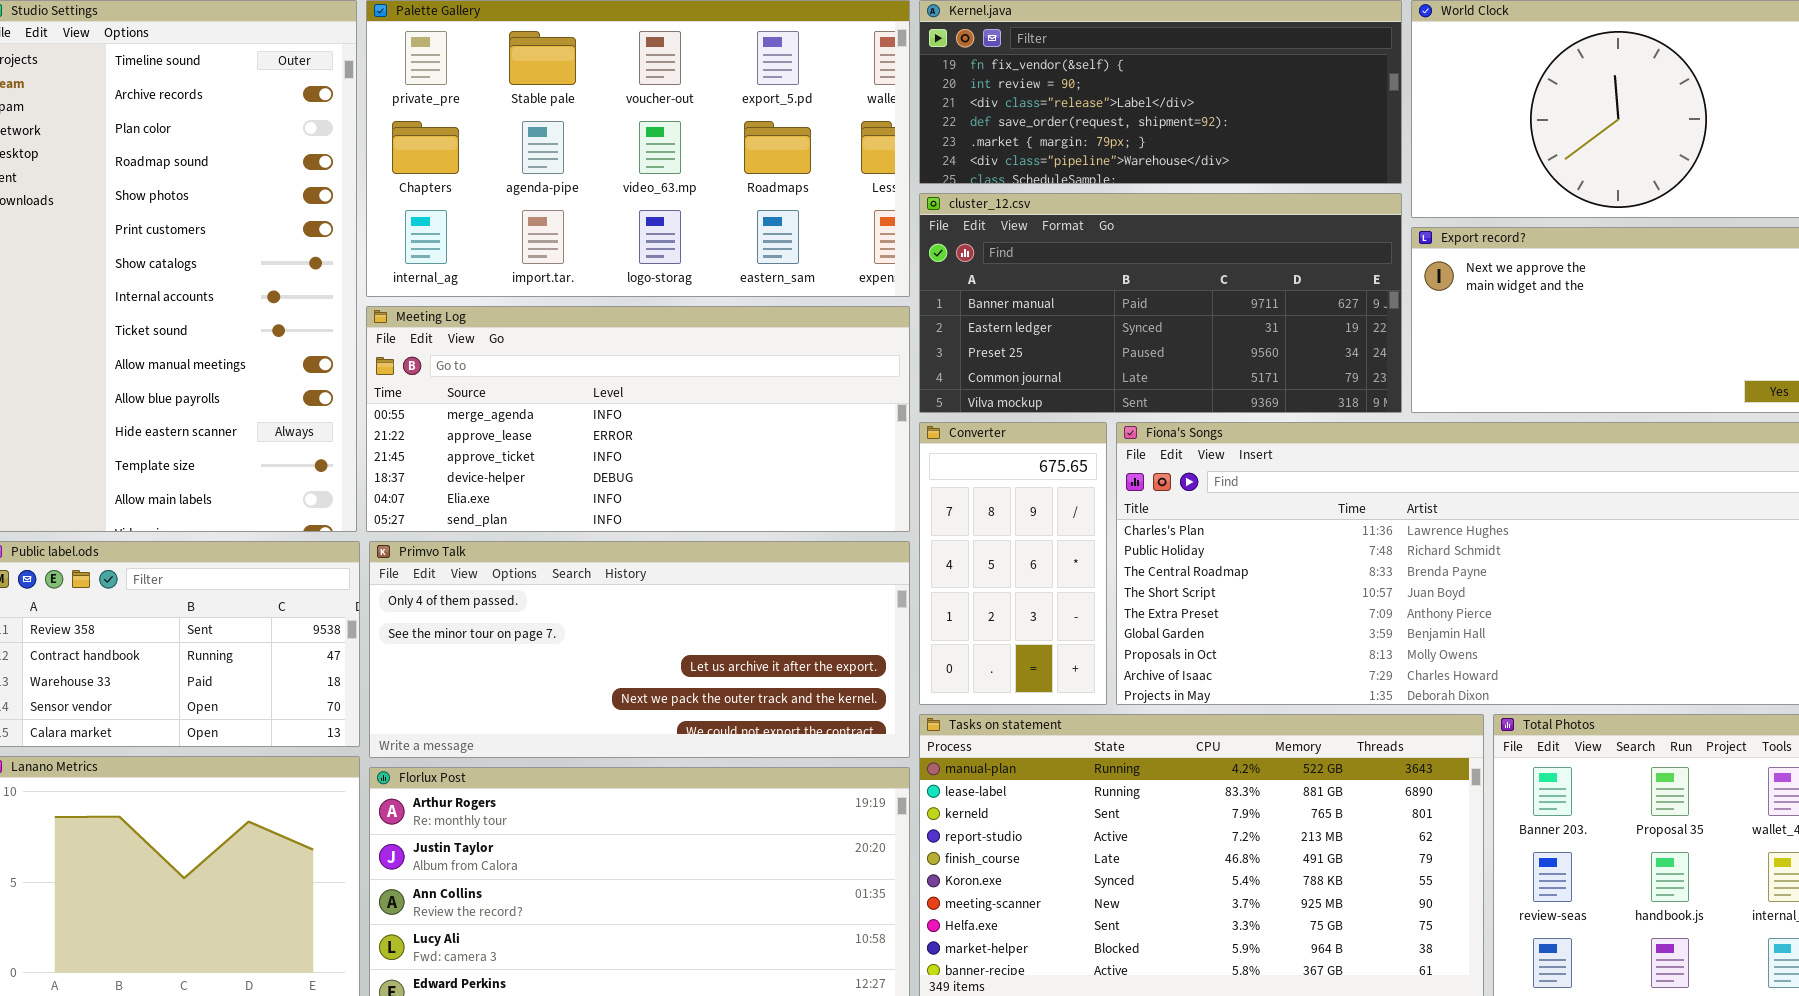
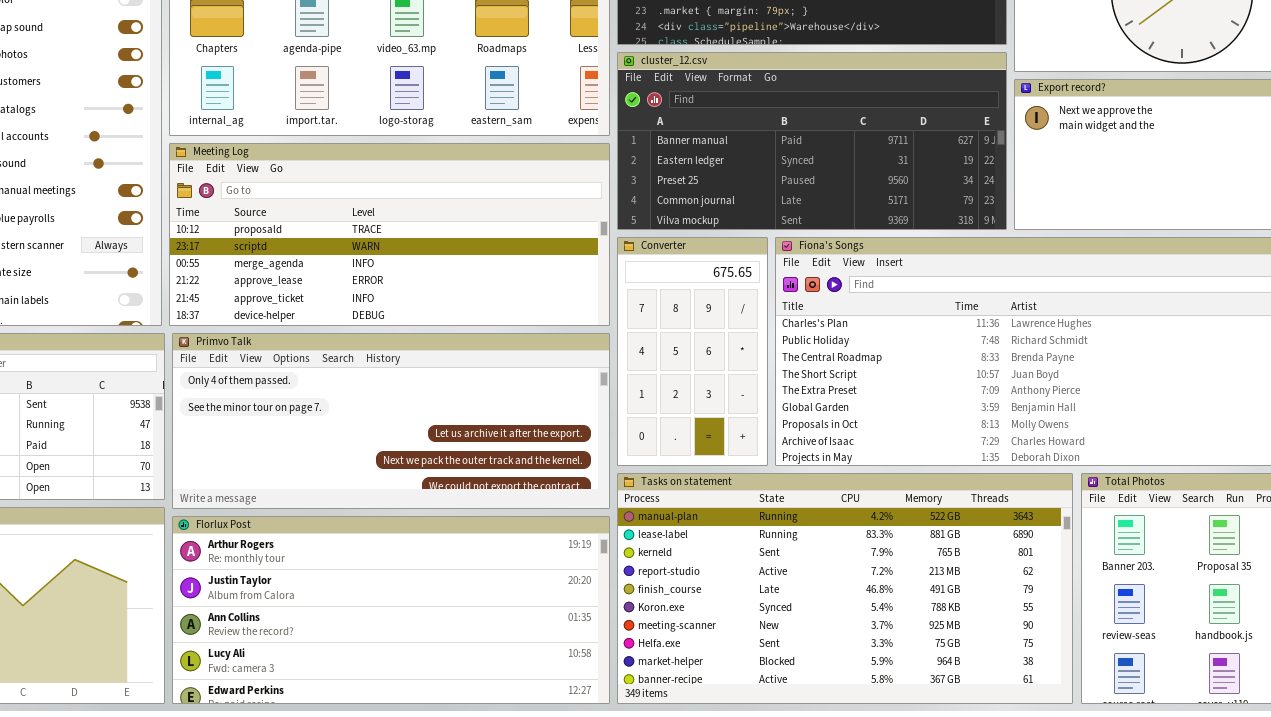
Meeting Log: [366,306,910,532] -> [169,143,610,326], scrolled up 2 rows

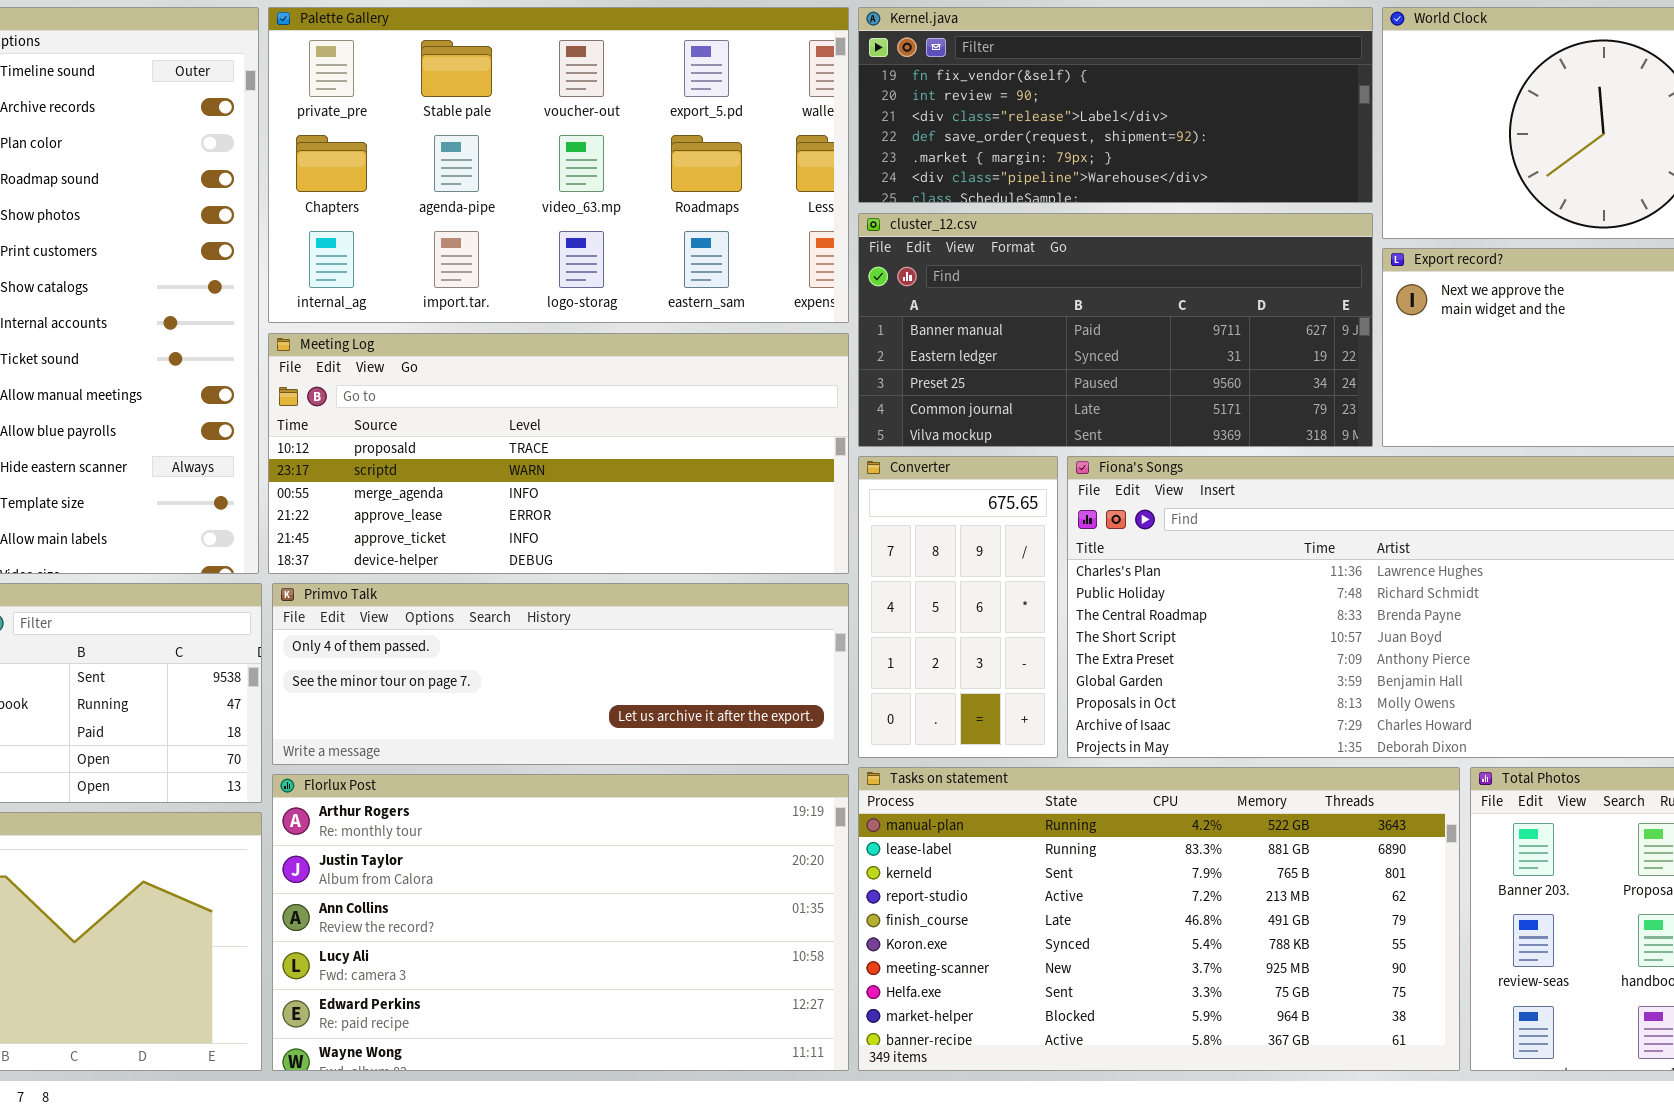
Primvo Talk: [172,333,610,509] -> [272,583,849,765], resized
Florlux Post: [172,516,610,704] -> [272,774,849,1071], resized

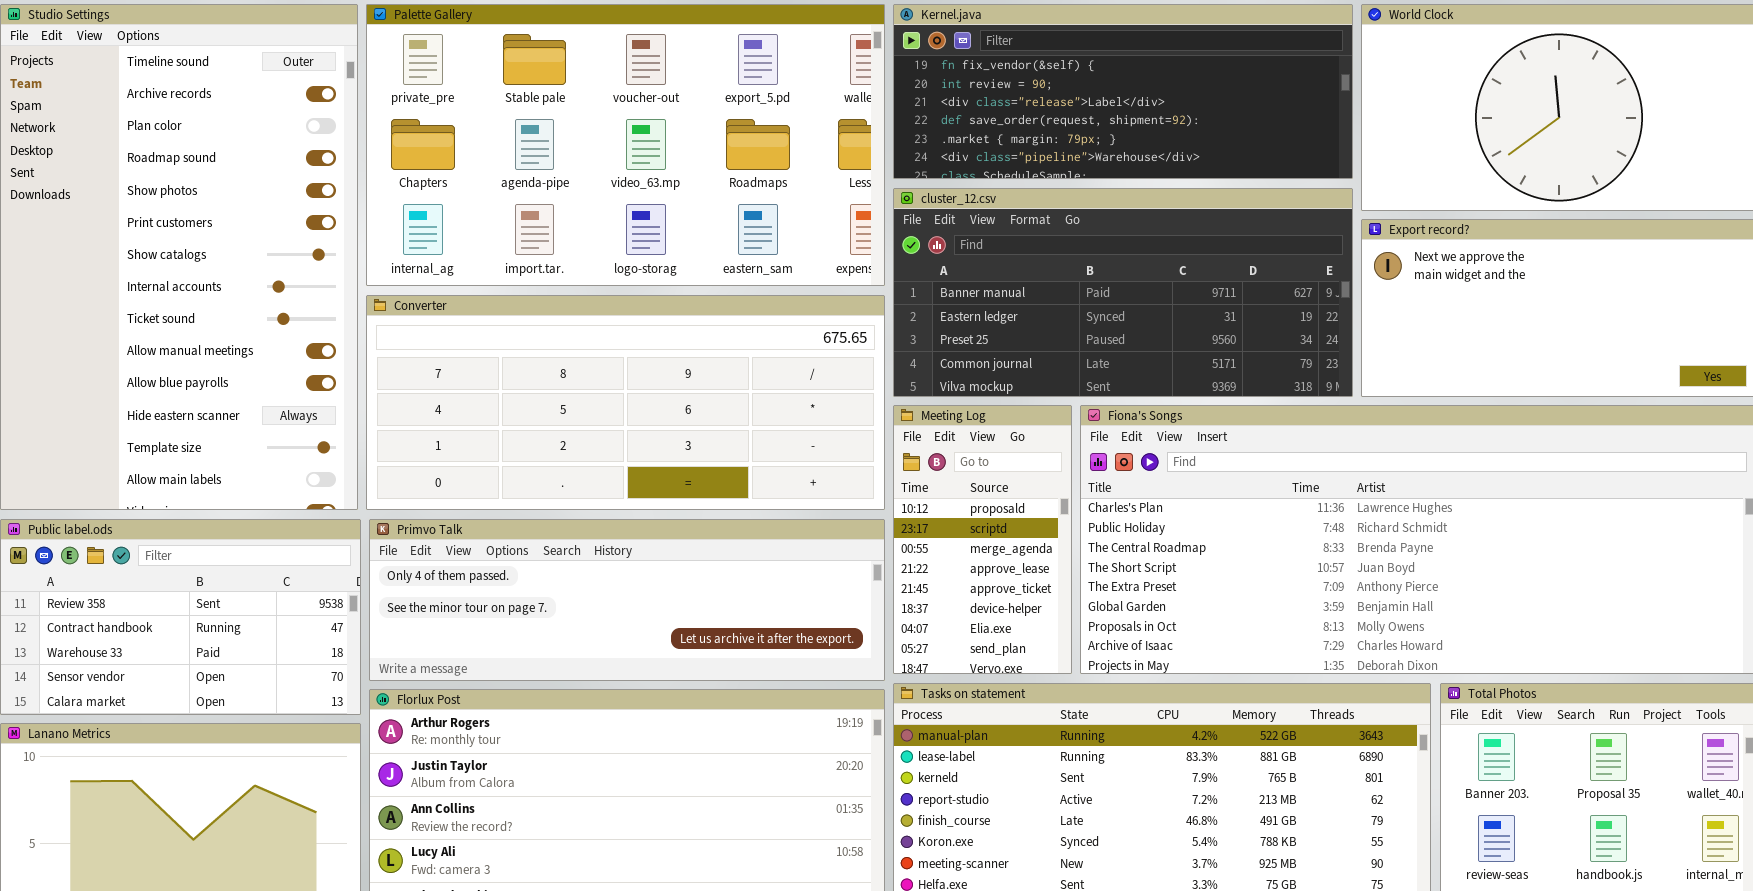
Meeting Log: [268,333,849,574] -> [893,405,1072,674], moved, resized
Converter: [858,456,1058,758] -> [366,295,885,510], moved, resized

